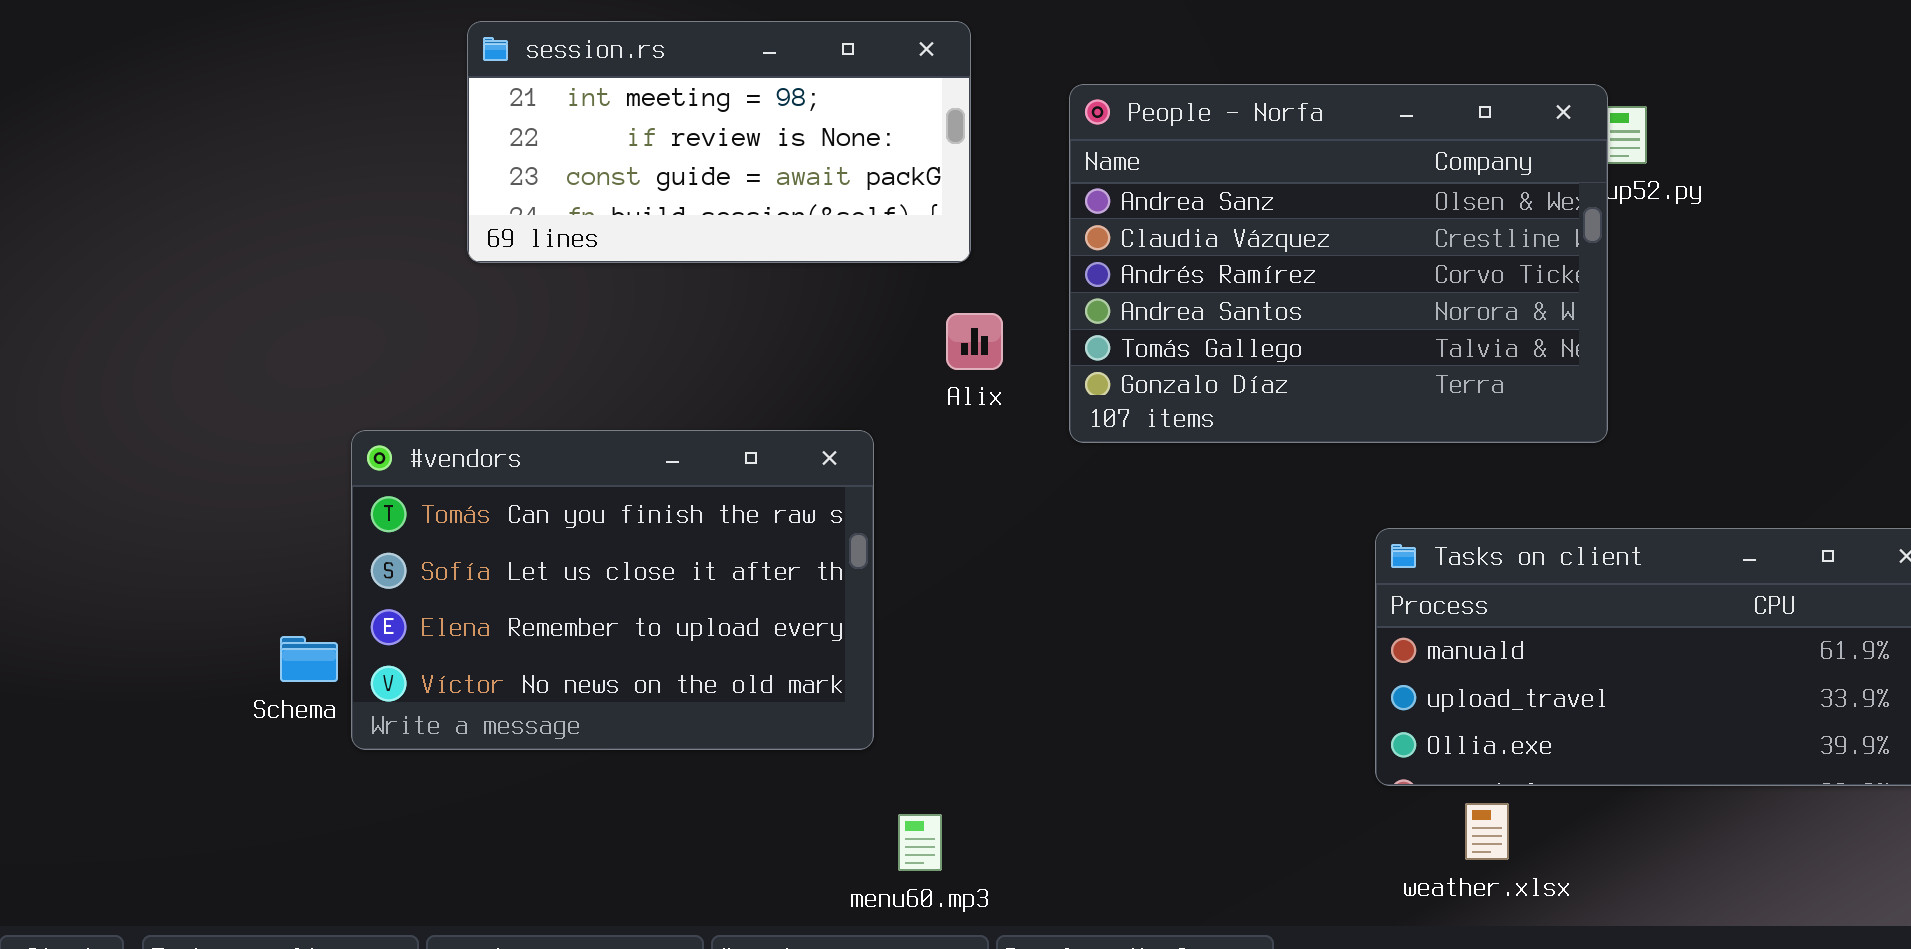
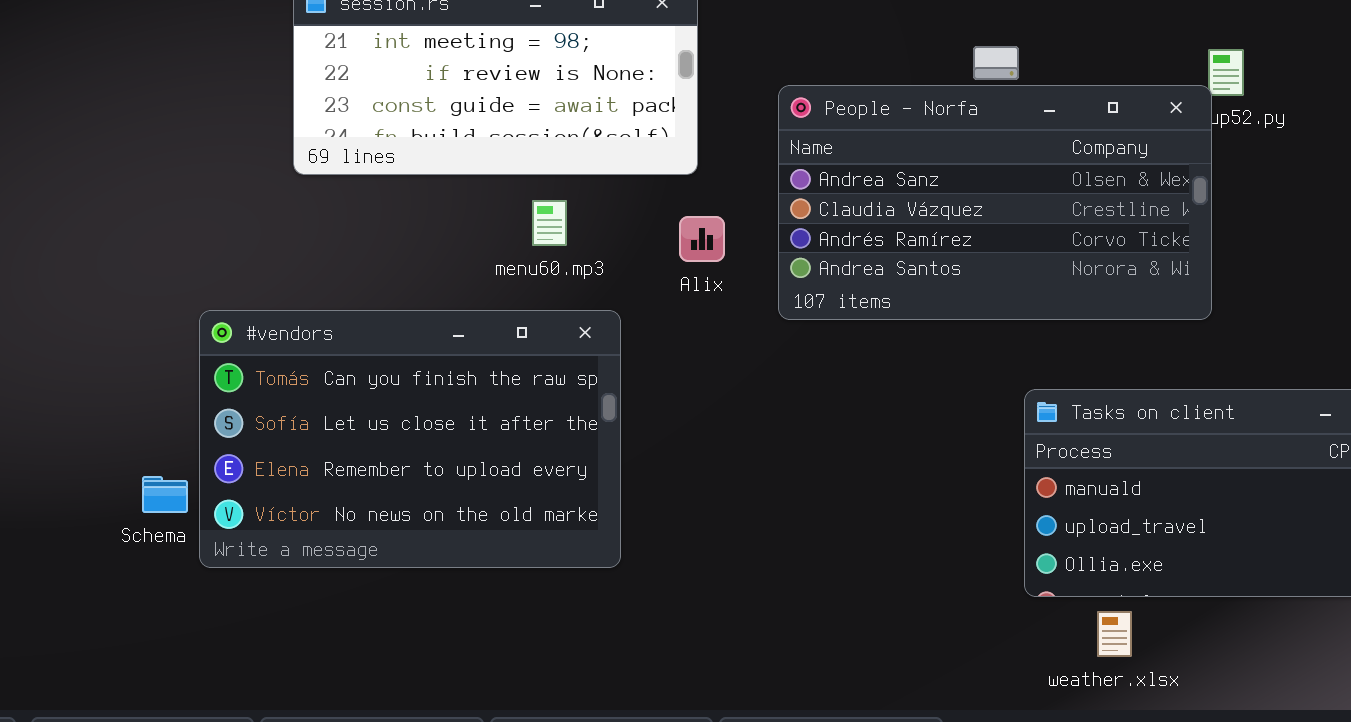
People - Norfa: [1069,84,1608,443] -> [778,85,1212,320], resized
menu60.mp3: [898,814,942,871] -> [532,200,567,246], moved

